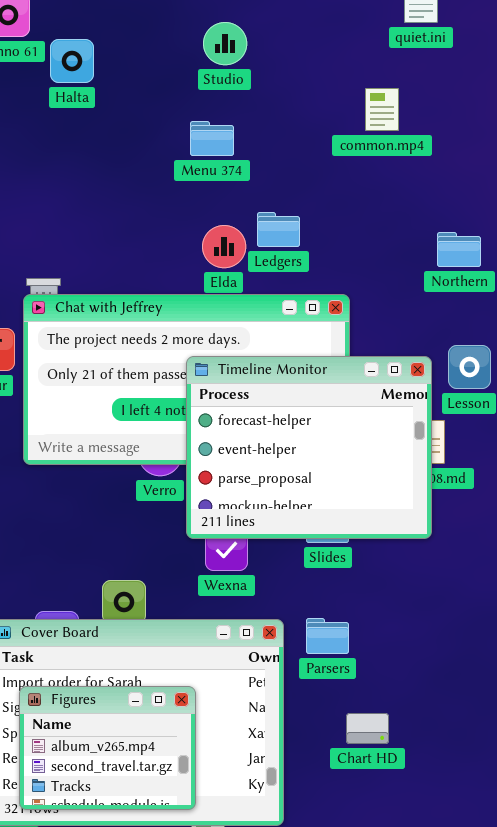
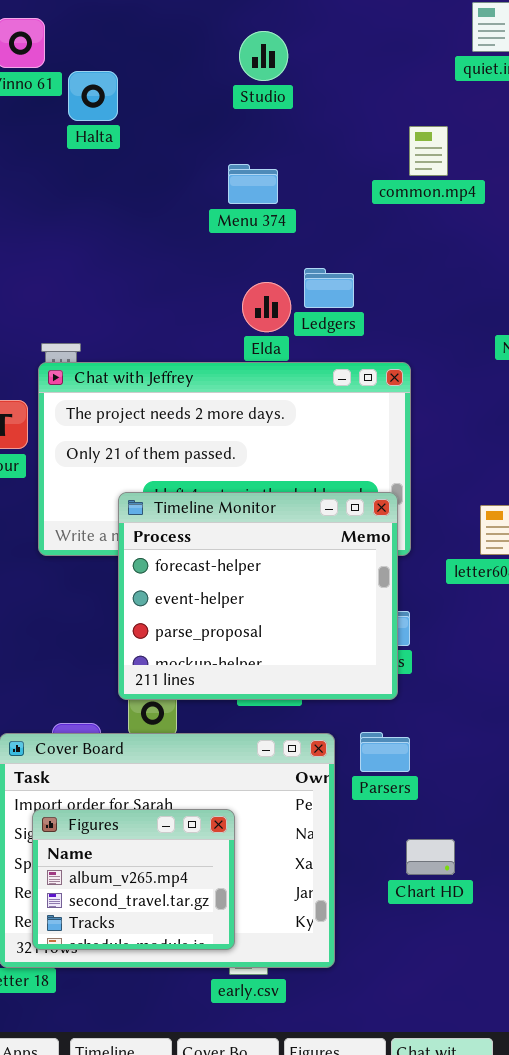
Studio: [203,22,247,65] -> [239,31,288,81], moved
common.mp4: [365,88,399,131] -> [409,126,448,176], moved
Timeline Monitor: [186,356,432,539] -> [118,492,398,700], moved

